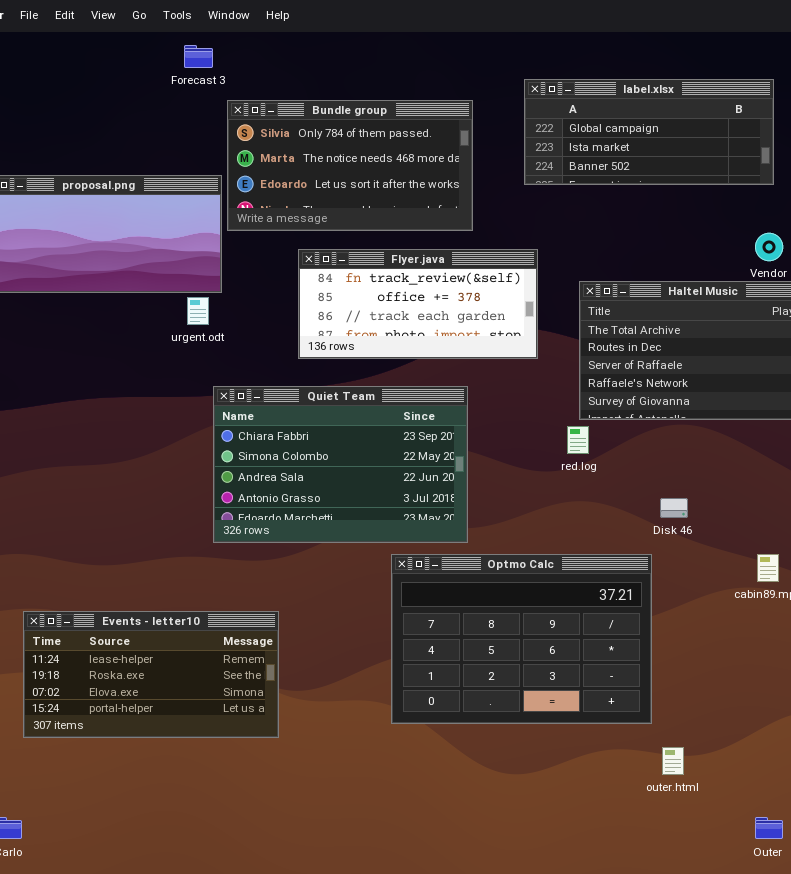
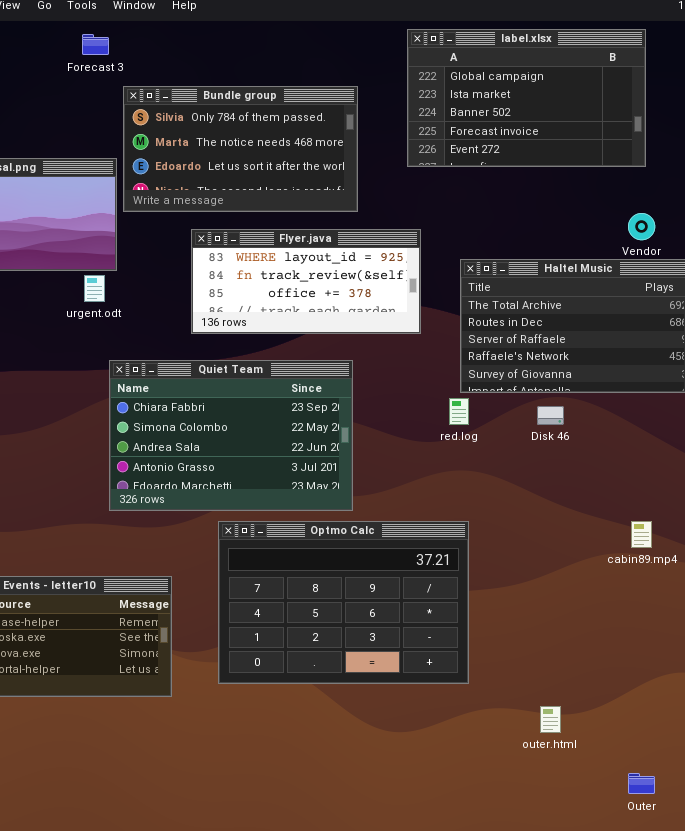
label.xlsx: [524,79,774,185] -> [407,29,646,167], resized
Flyer.java: [298,249,538,359] -> [191,229,421,334], scrolled up 1 row
Disk 46: [660,498,688,518] -> [537,406,564,425], moved
Optmo Calc: [391,554,652,724] -> [218,521,469,684], moved

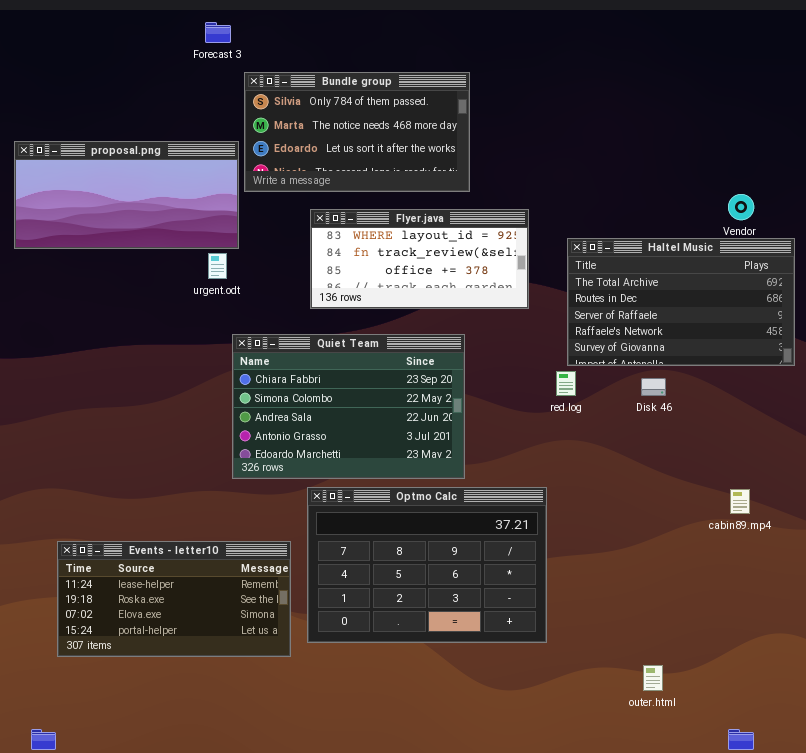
label.xlsx: [407,29,646,167] -> none, closed
Optmo Calc: [218,521,469,684] -> [307,487,547,643], moved

